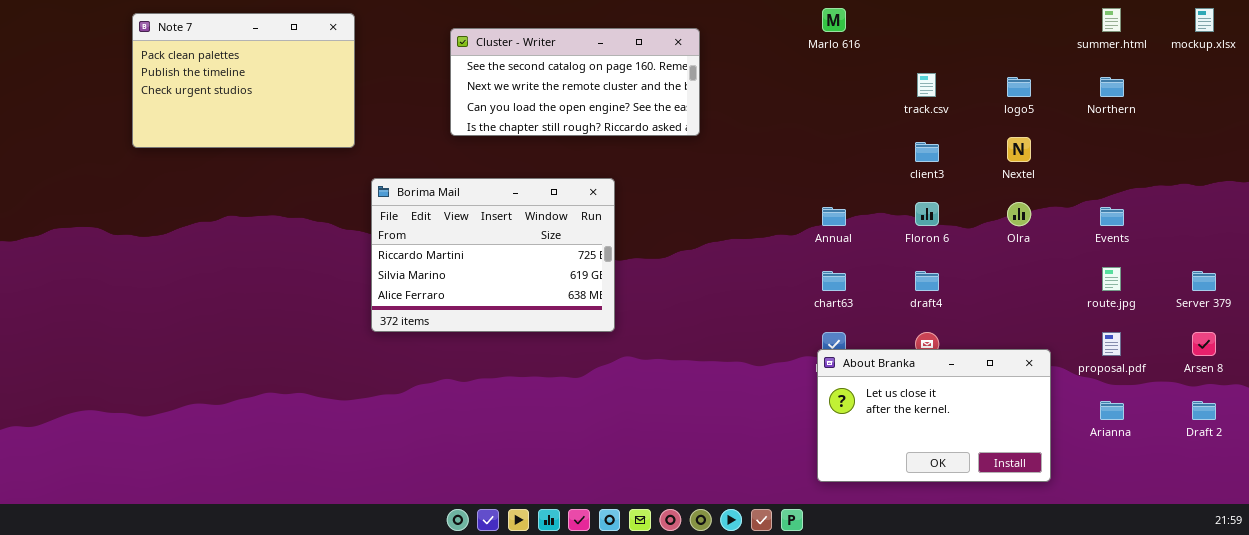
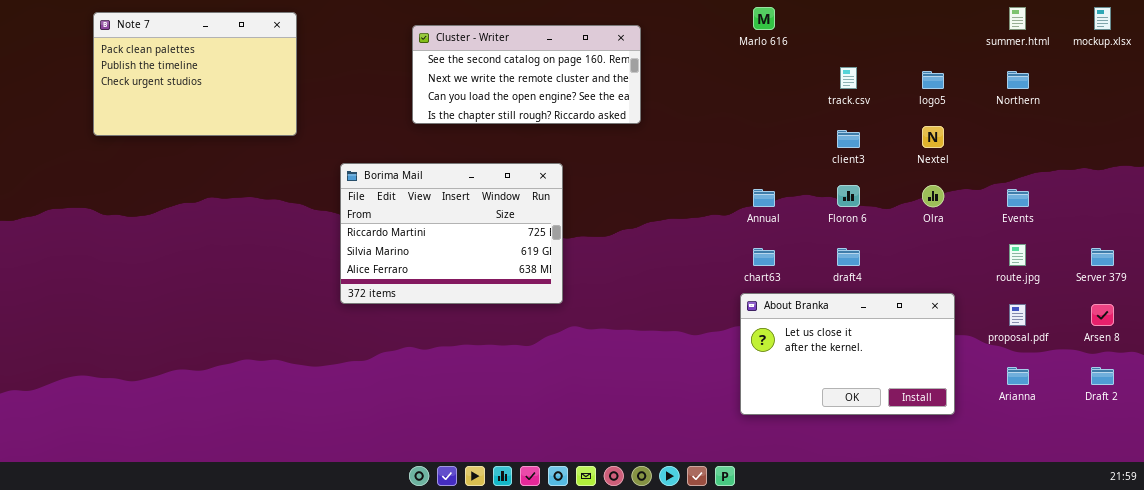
Note 7: [132,13,355,148] -> [93,12,297,136], moved
About Branka: [817,349,1051,482] -> [740,293,955,415], moved

